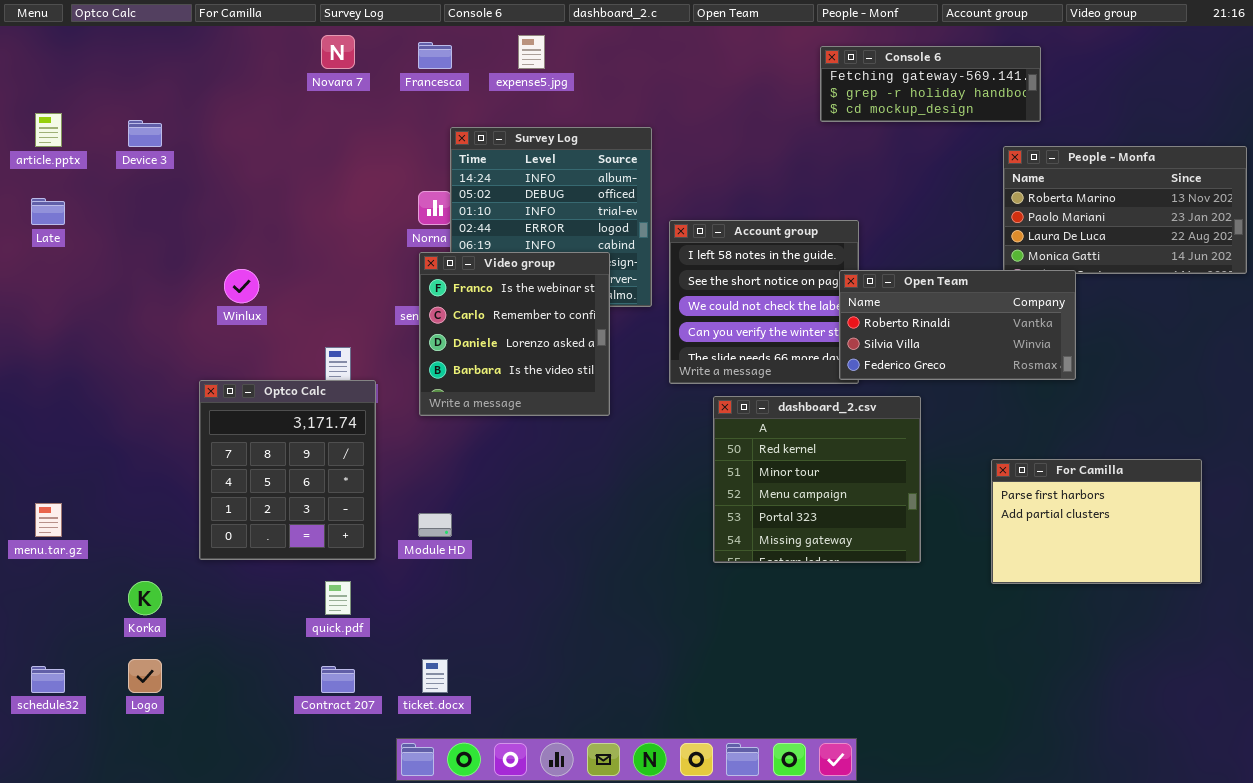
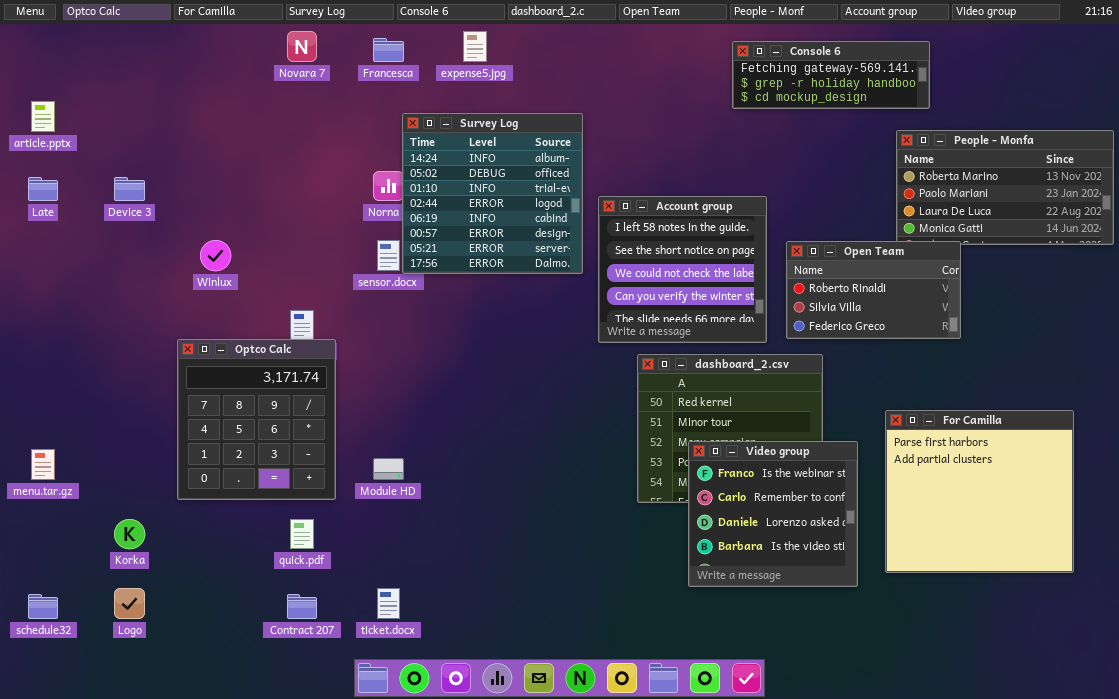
Device 3: [128,120,162,147] -> [114,177,145,201], moved
Video group: [419,252,610,416] -> [688,441,858,587], moved
Open Team: [839,270,1076,380] -> [786,241,961,339], resized
For Camilla: [991,459,1202,584] -> [885,410,1074,573], resized

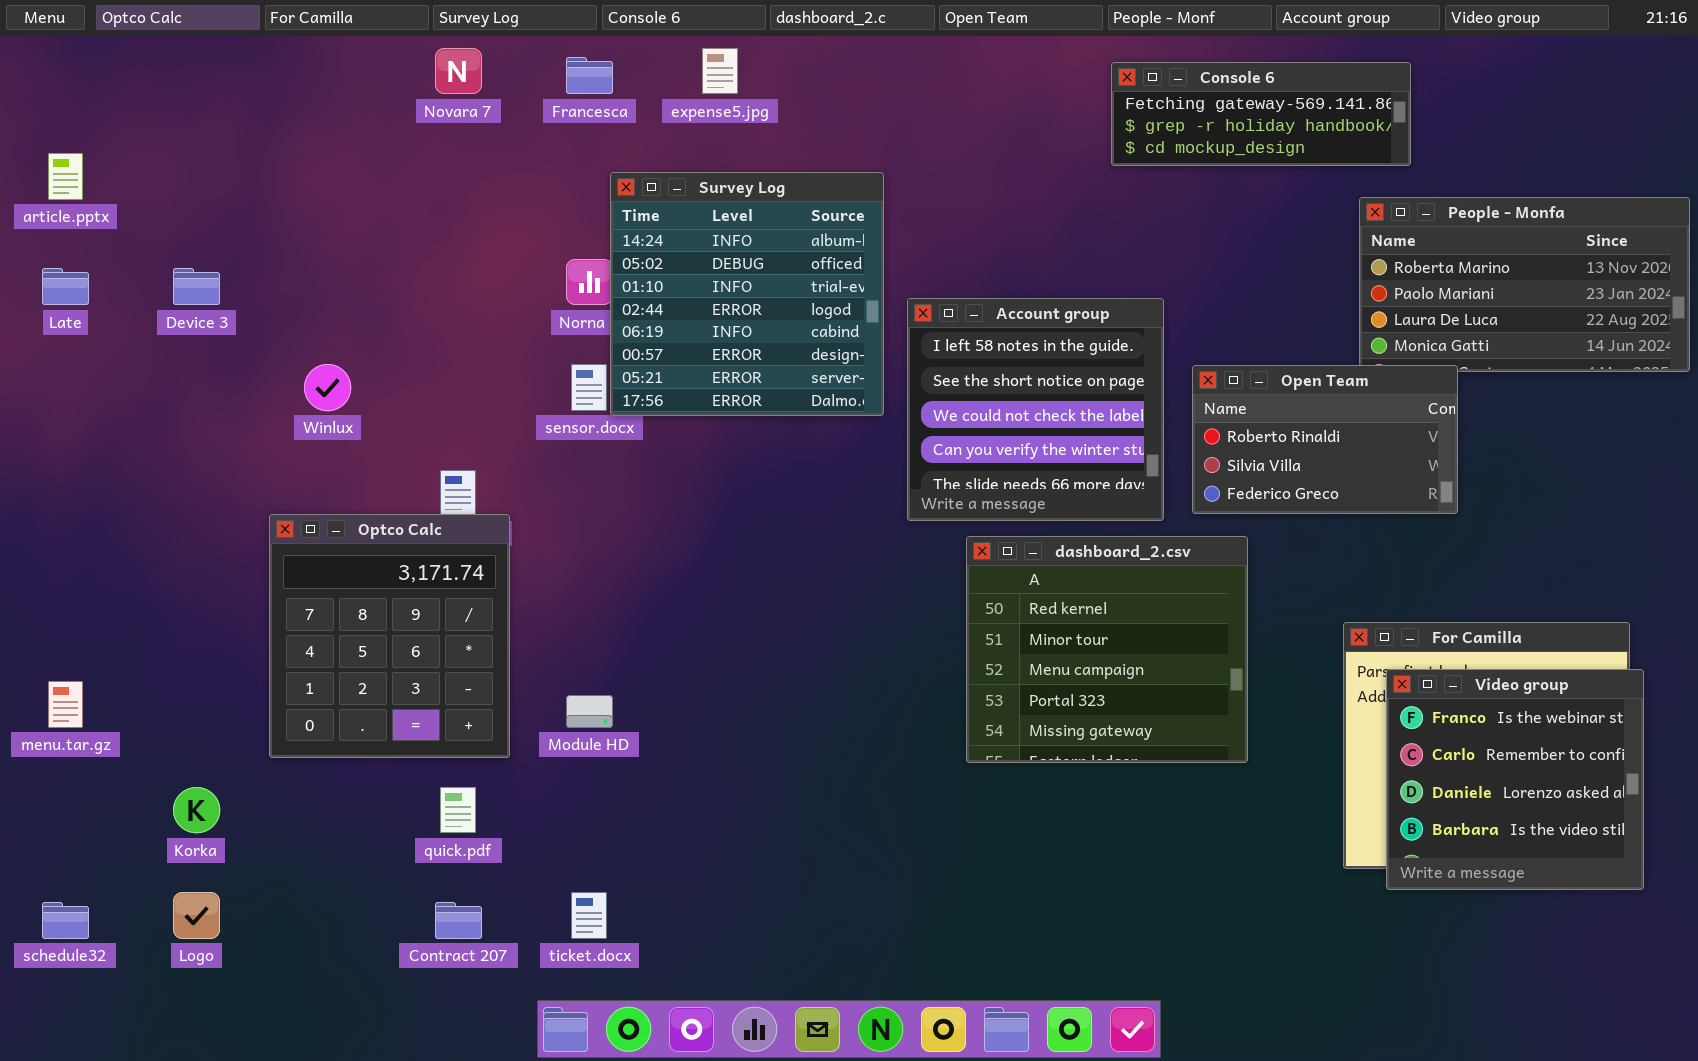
Video group: [688,441,858,587] -> [1386,669,1644,890], moved

